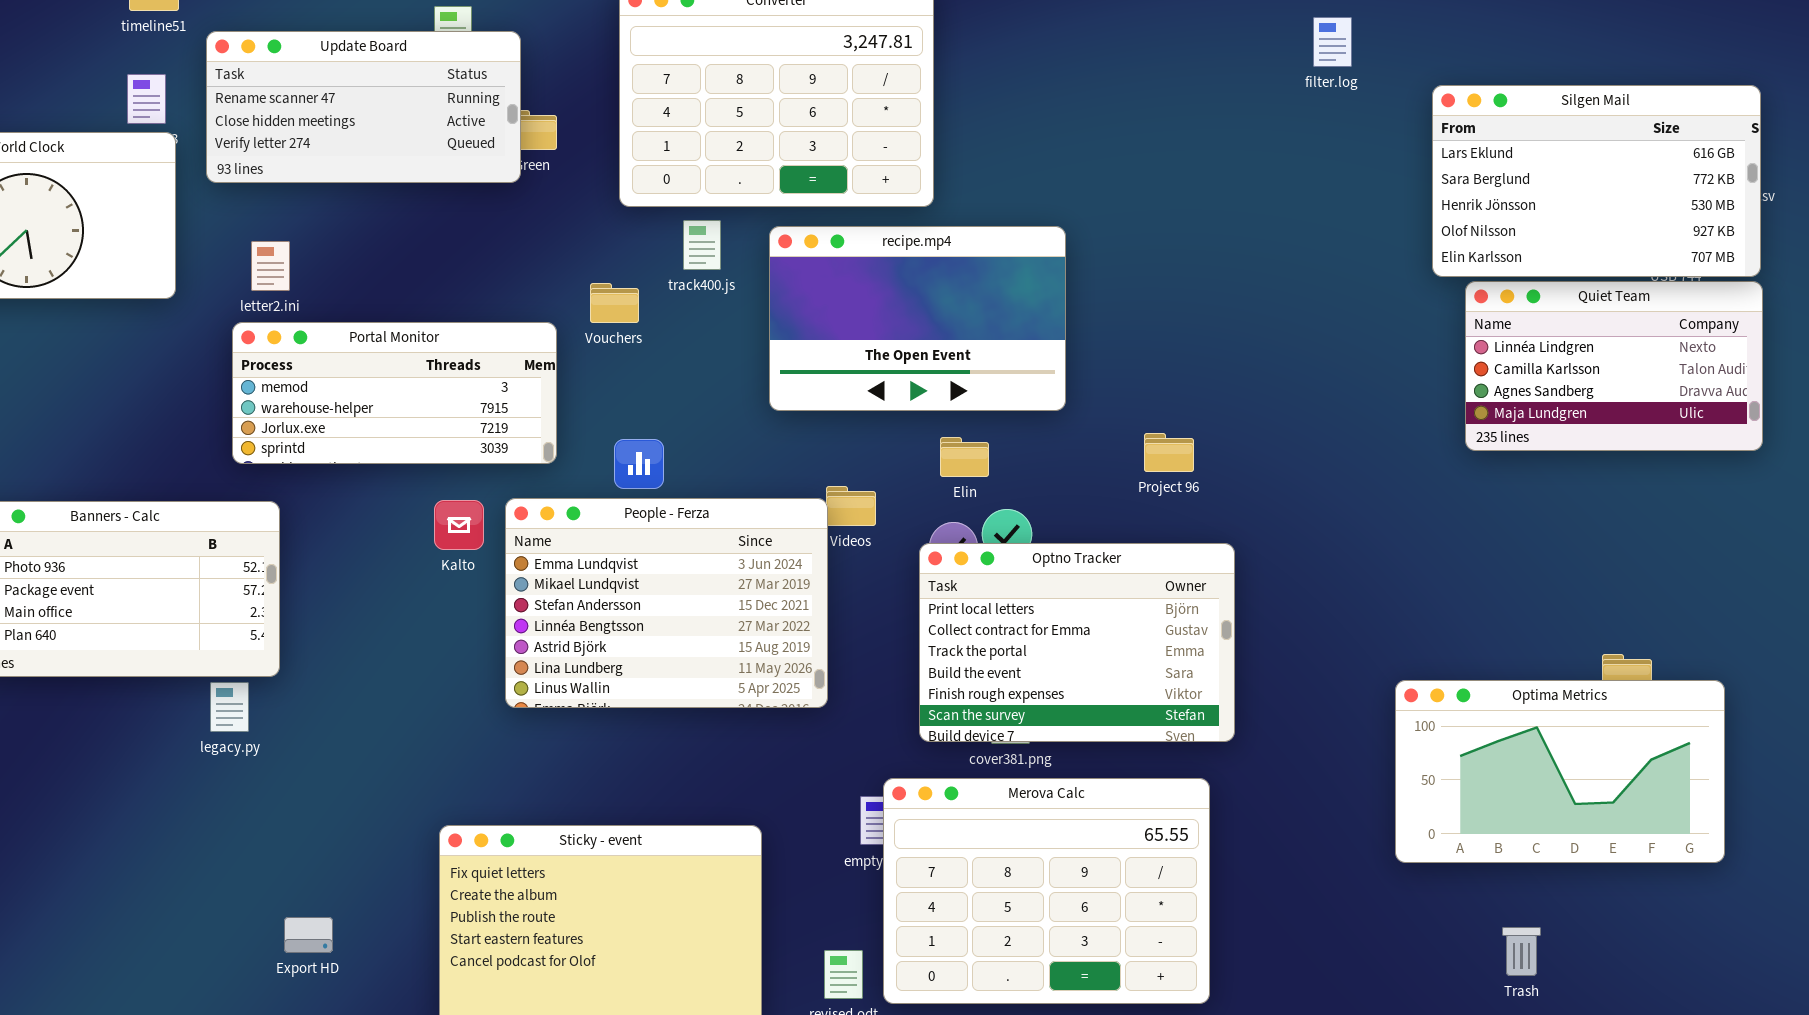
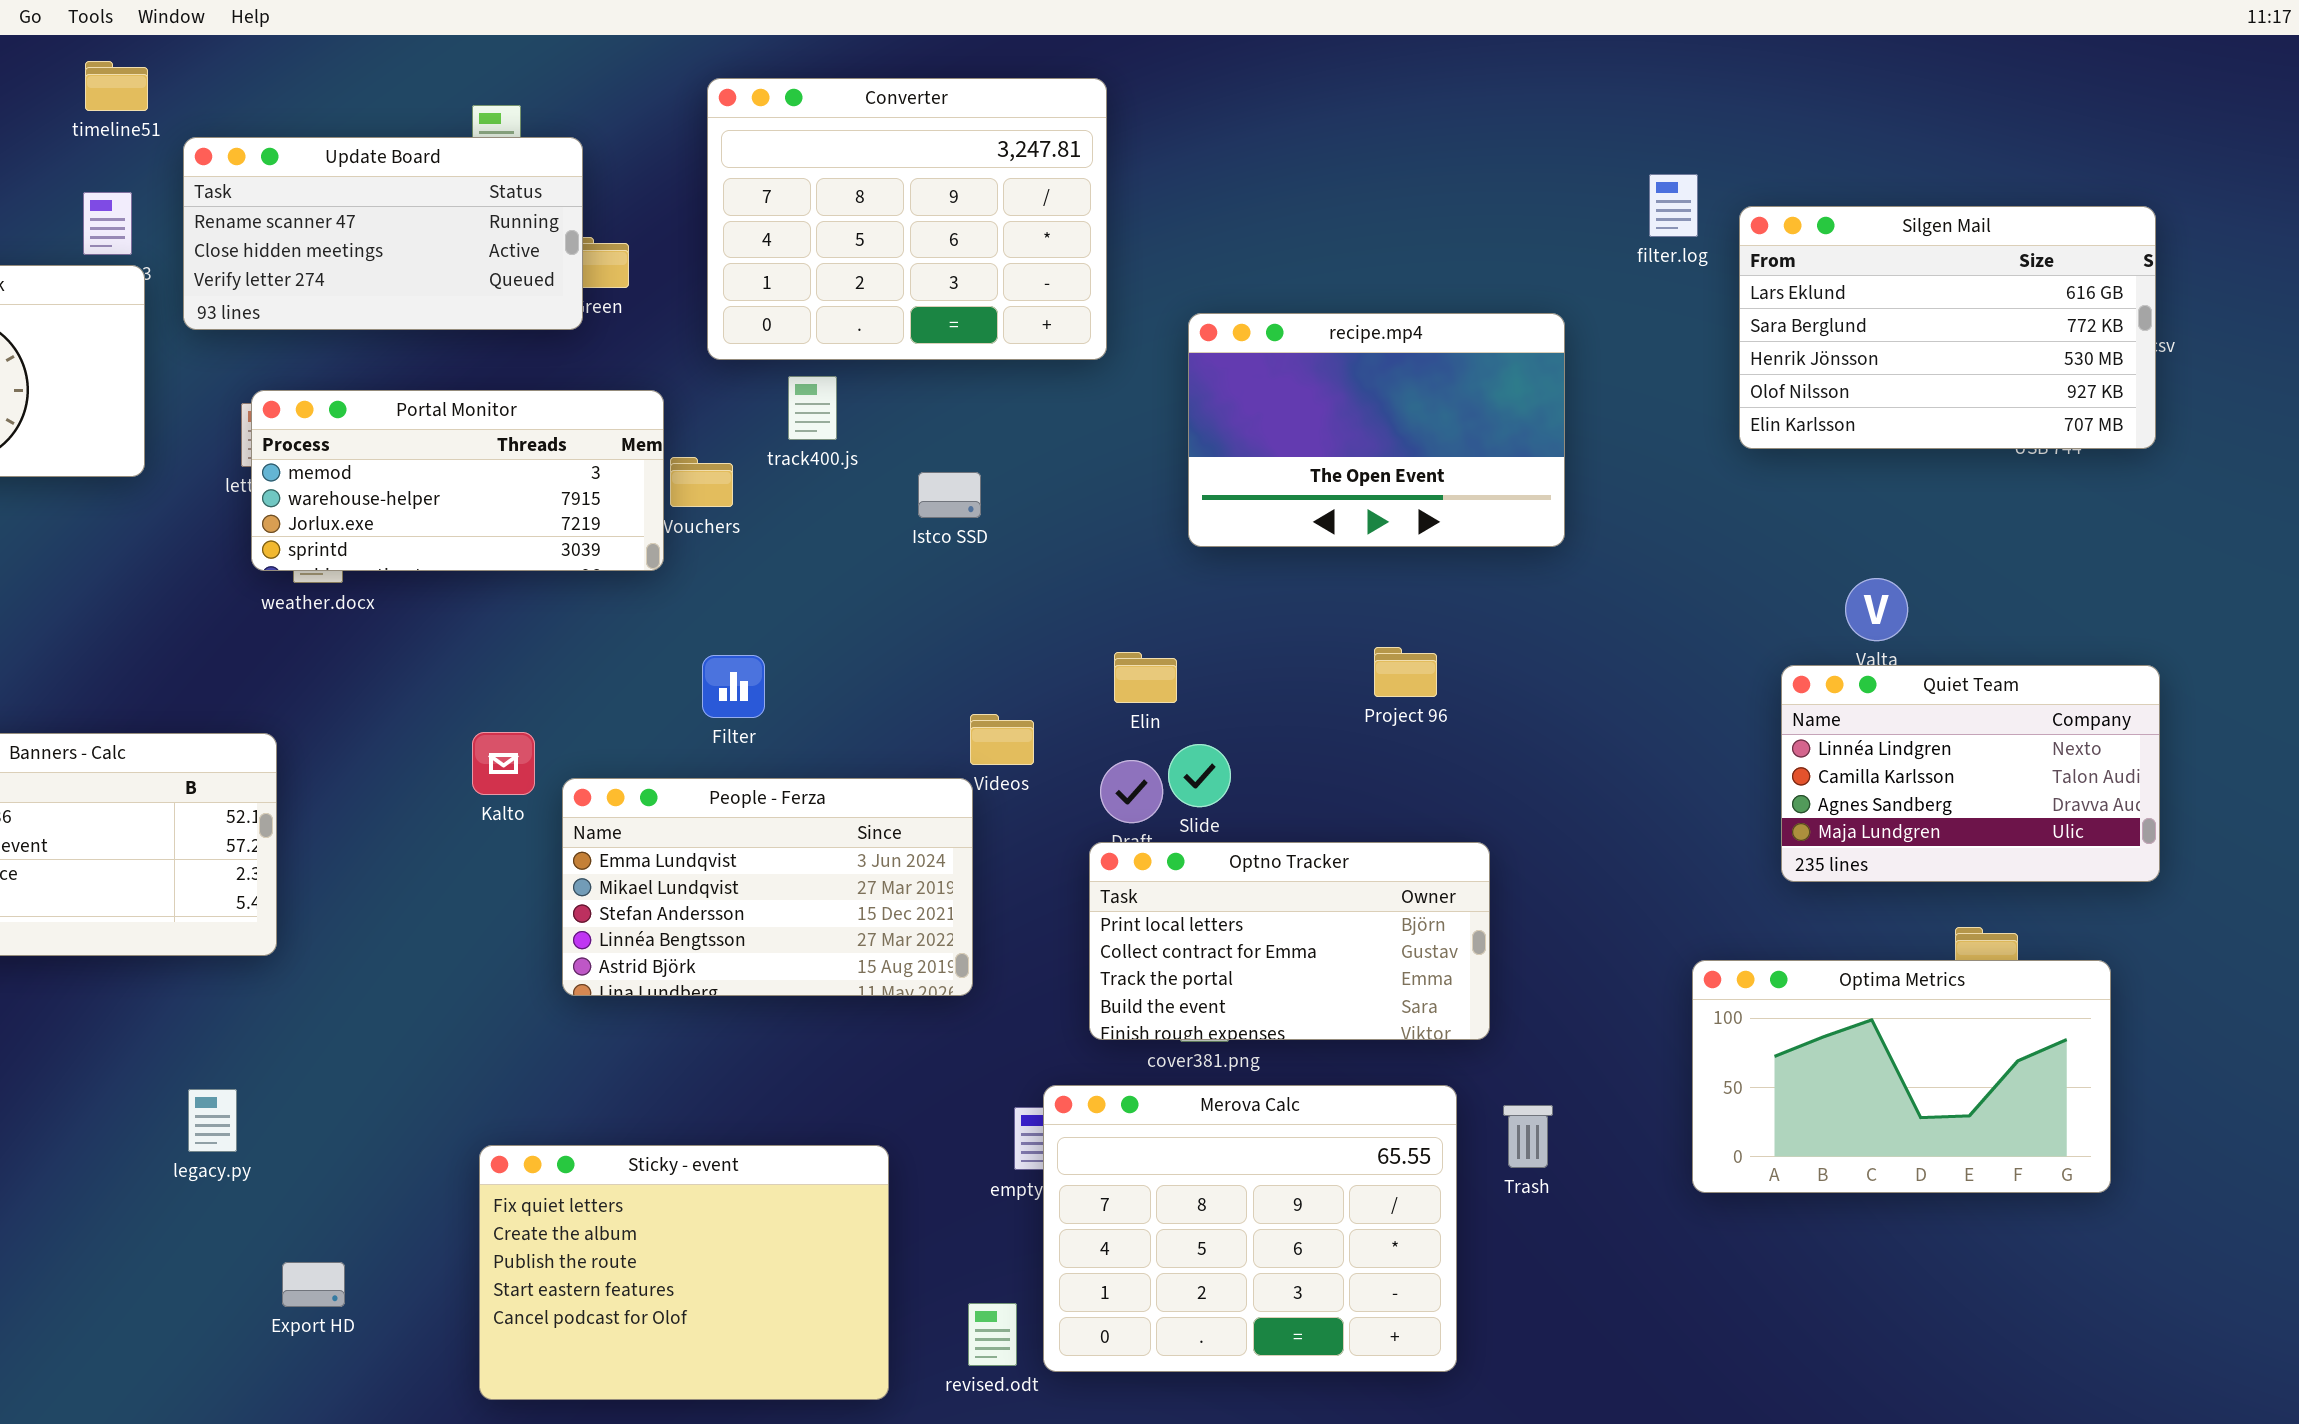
filter.log: [1313,17,1352,67] -> [1649,174,1698,237], moved
recipe.mp4: [769,226,1066,411] -> [1188,313,1565,547], moved
Quiet Team: [1465,281,1763,451] -> [1781,665,2160,882], moved
Portal Monitor: [232,322,557,464] -> [251,390,664,571], moved
People - Ferza: [505,498,828,708] -> [562,778,973,996], resized
Optno Tracker: [919,543,1235,742] -> [1089,842,1490,1040], resized
legacy.py: [210,682,249,732] -> [188,1089,237,1152], moved
Trash: [1502,927,1541,976] -> [1503,1105,1553,1168], moved

